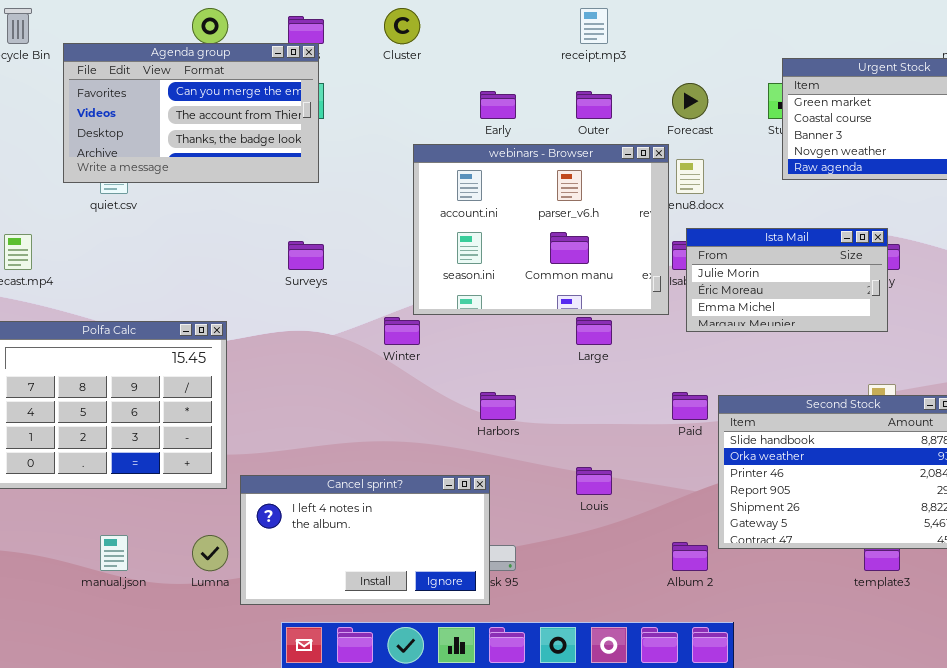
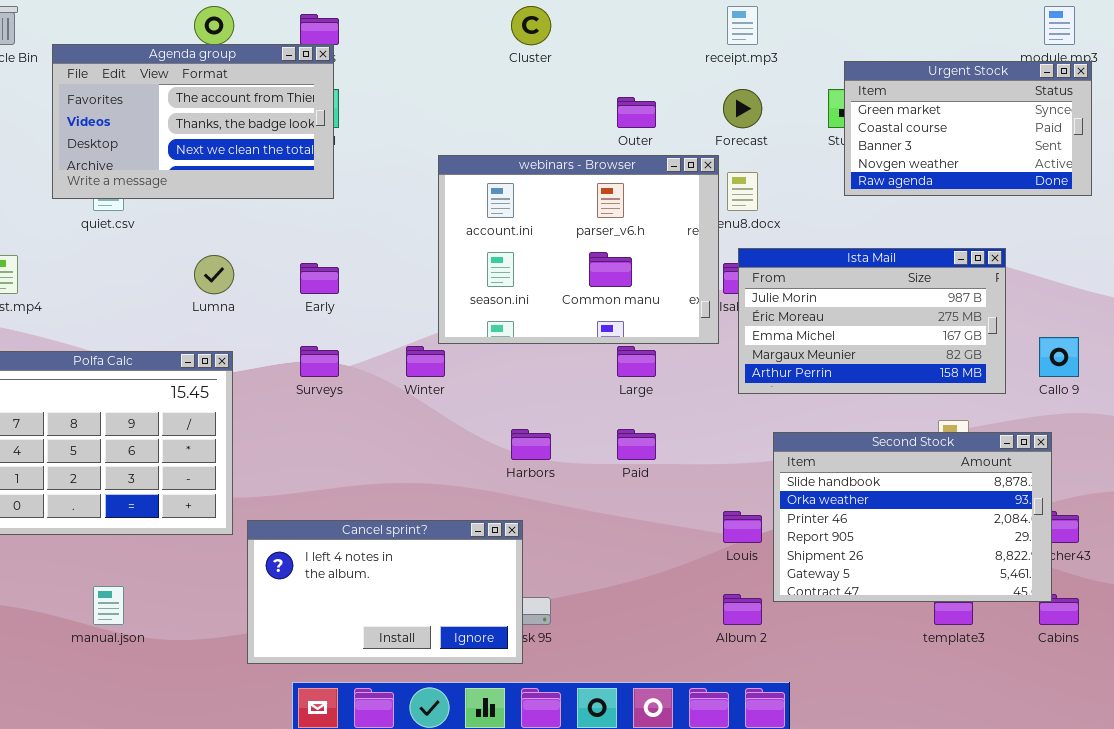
Cluster: [384,8,420,44] -> [511,6,551,45], moved
receipt.mp3: [580,8,608,44] -> [727,6,758,45], moved
Agenda group: [63,43,319,183] -> [52,44,334,199], scrolled down 1 row
Early: [480,91,516,119] -> [300,263,339,294], moved
Ista Mail: [686,228,888,332] -> [738,248,1006,394], resized
Surveys: [288,241,324,270] -> [300,346,339,377], moved
Paid: [672,392,708,420] -> [617,429,656,460], moved
Louis: [576,467,612,495] -> [723,511,762,543], moved
Lumna: [192,535,228,571] -> [194,255,234,294], moved

